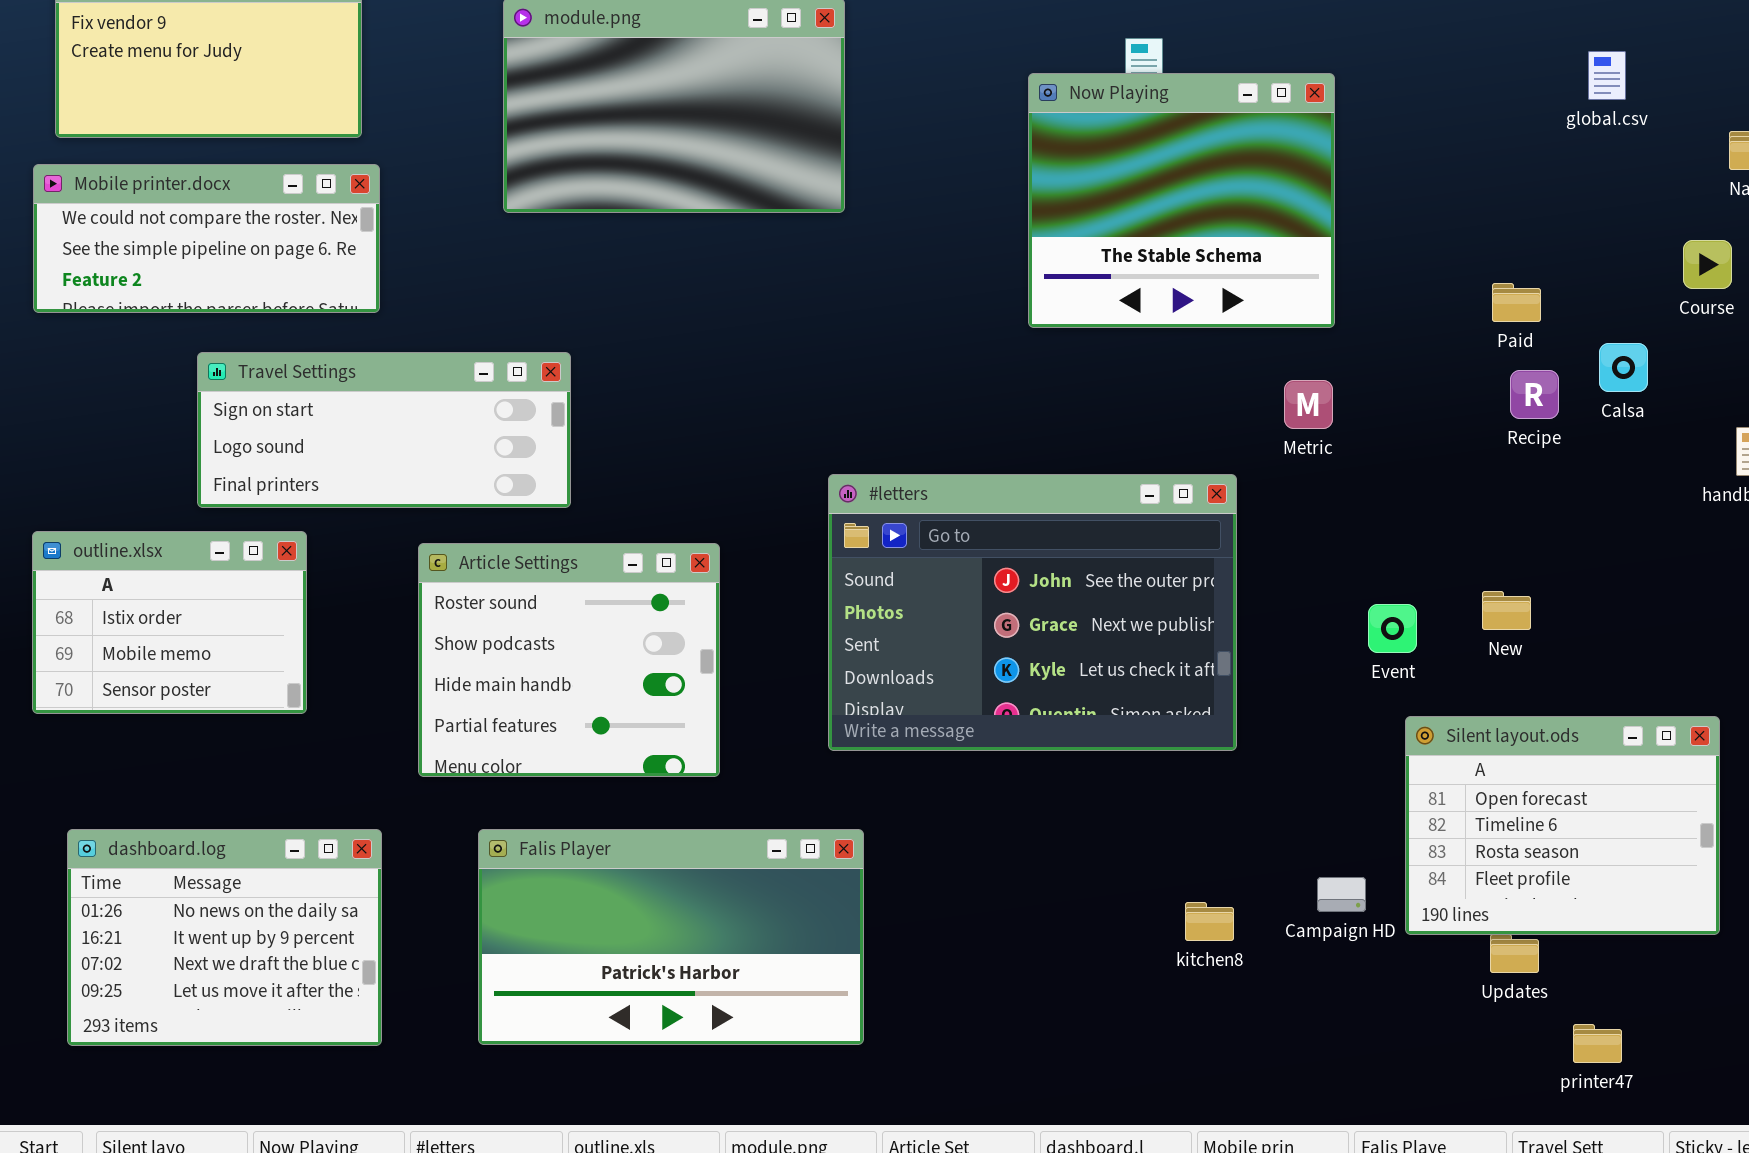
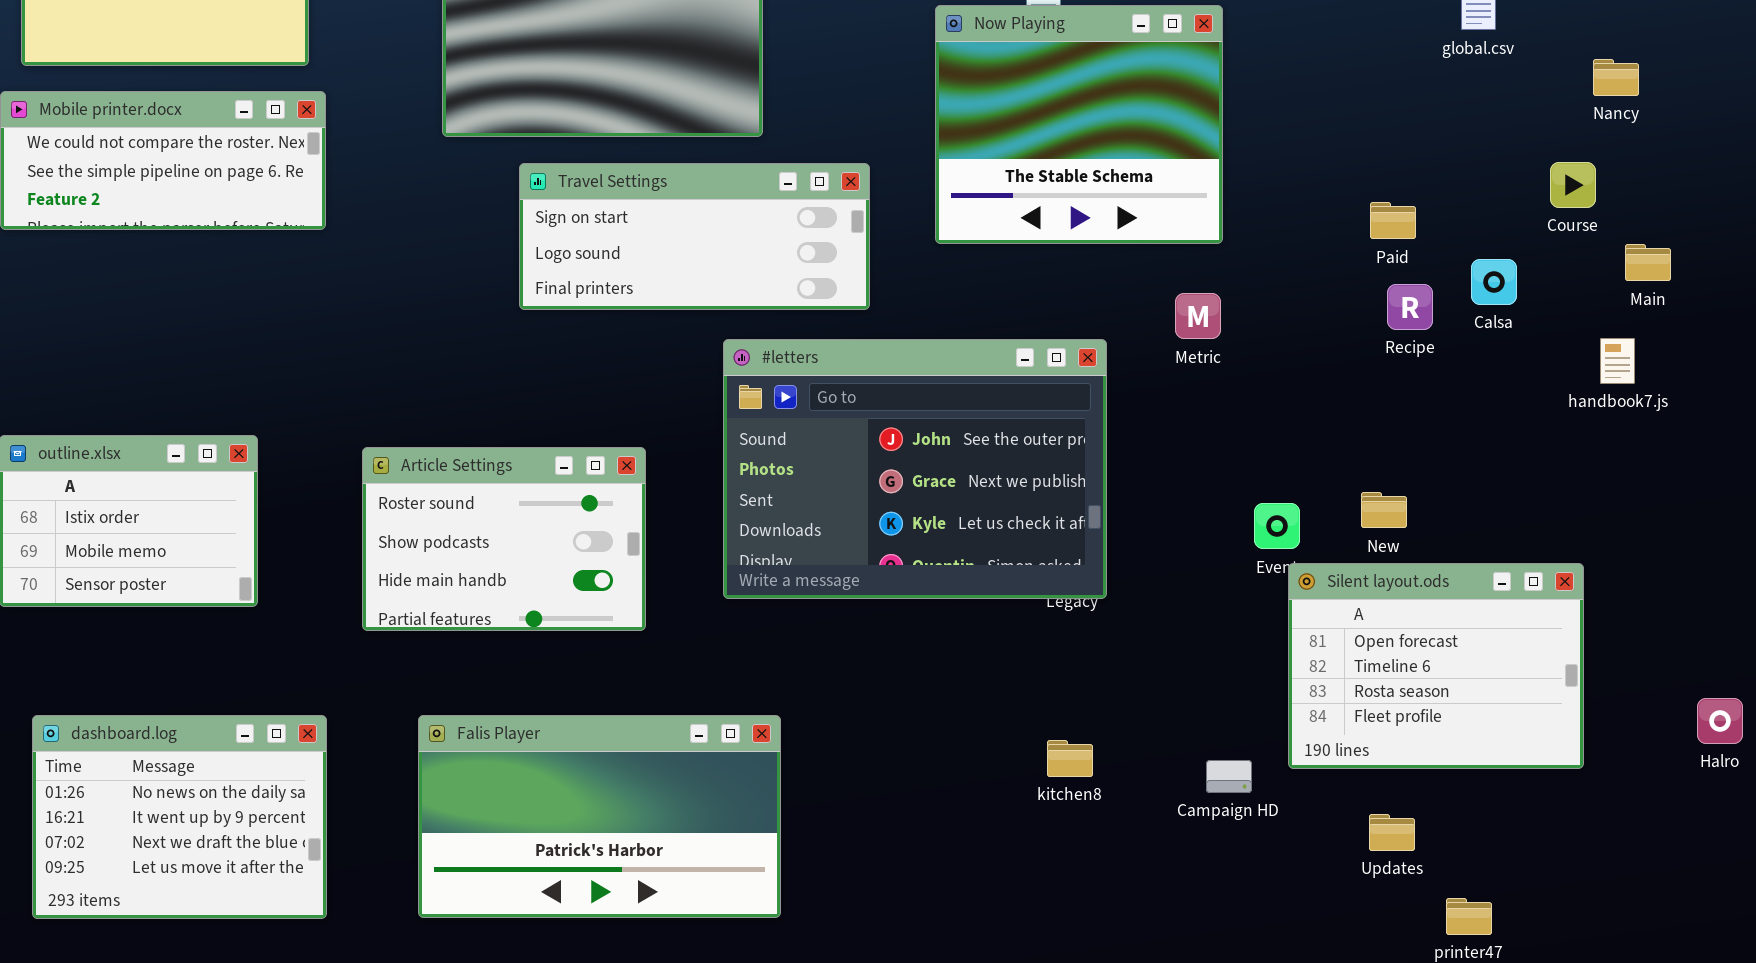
Travel Settings: [197,352,571,508] -> [519,163,870,310], moved
#letters: [828,474,1237,751] -> [723,339,1107,599], moved
Article Settings: [418,543,720,777] -> [362,447,646,631], resized
Silent layout.ods: [1405,716,1720,935] -> [1288,563,1584,769], moved
kitchen8: [1185,902,1234,941] -> [1047,740,1093,777], moved

